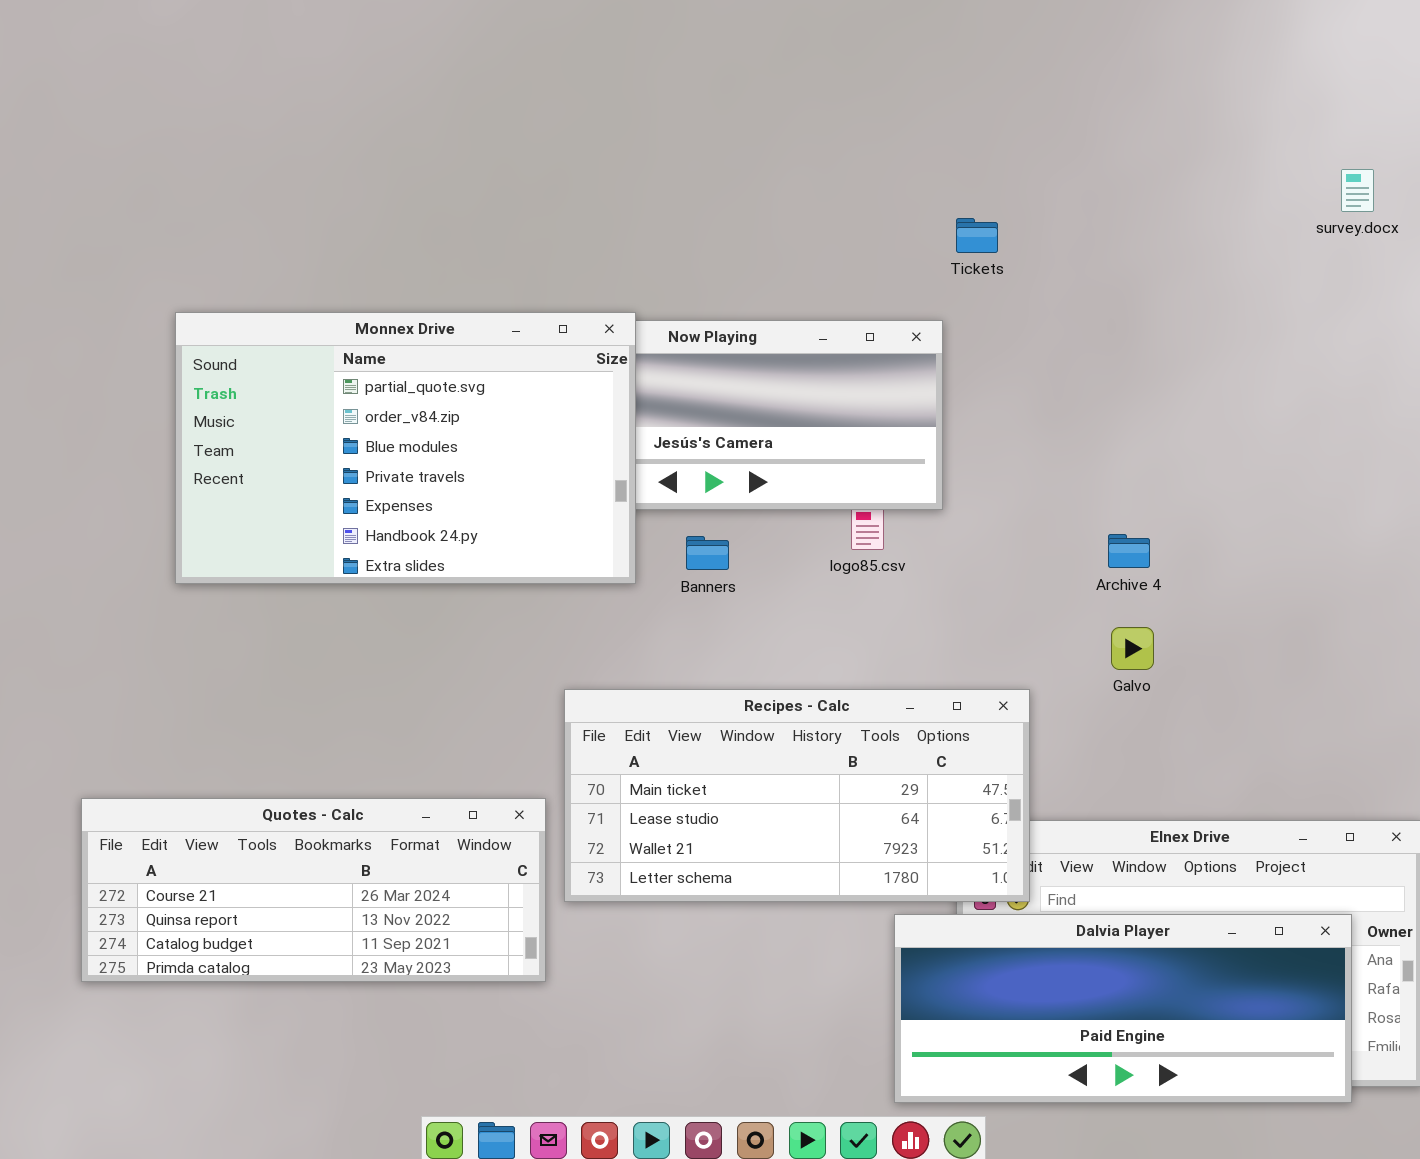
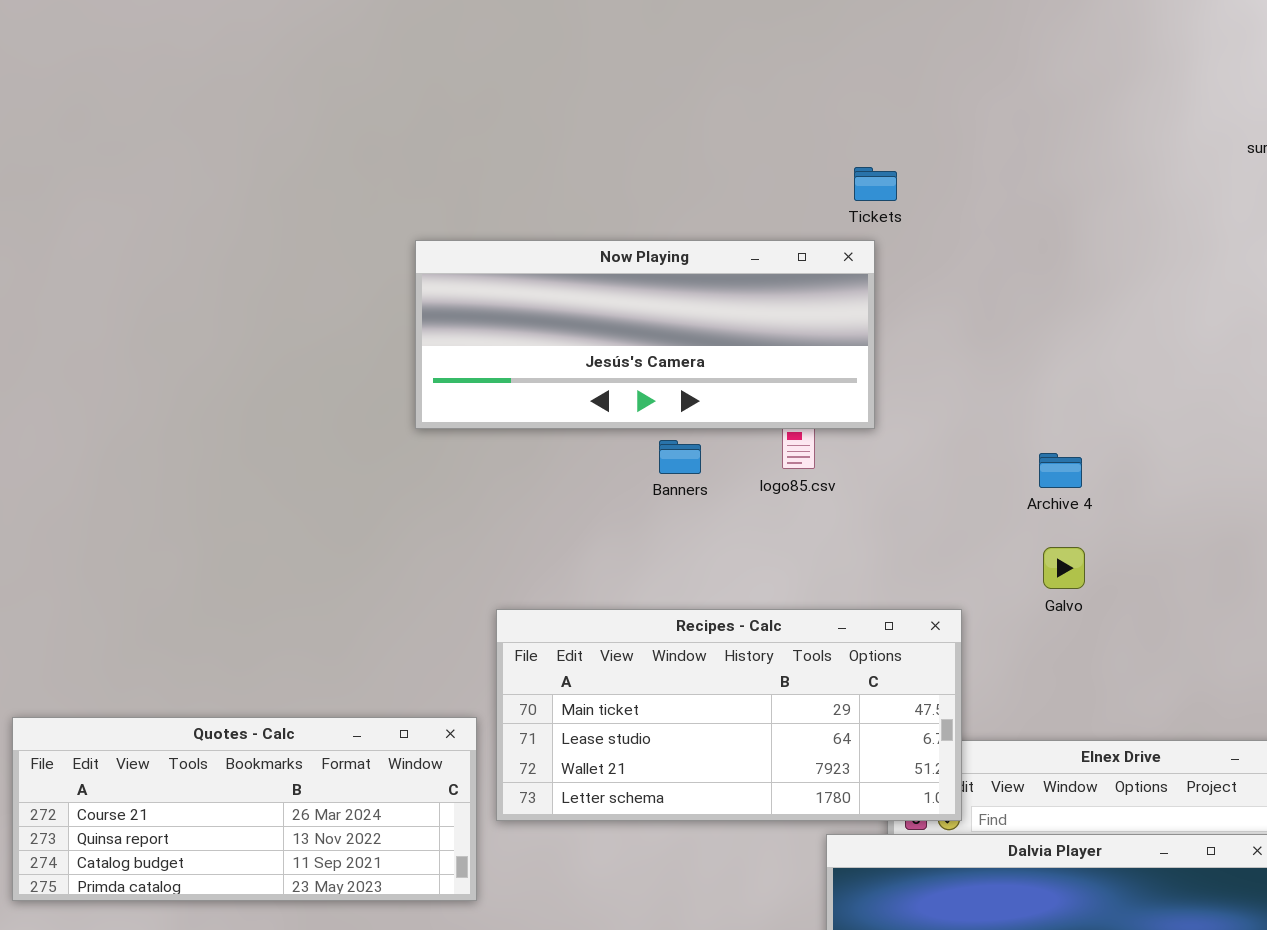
Tickets: [956,218,998,253] -> [854,167,897,201], moved
Monnex Drive: [175,312,636,584] -> none, closed
Banners: [686,536,729,570] -> [659,440,701,474], moved

